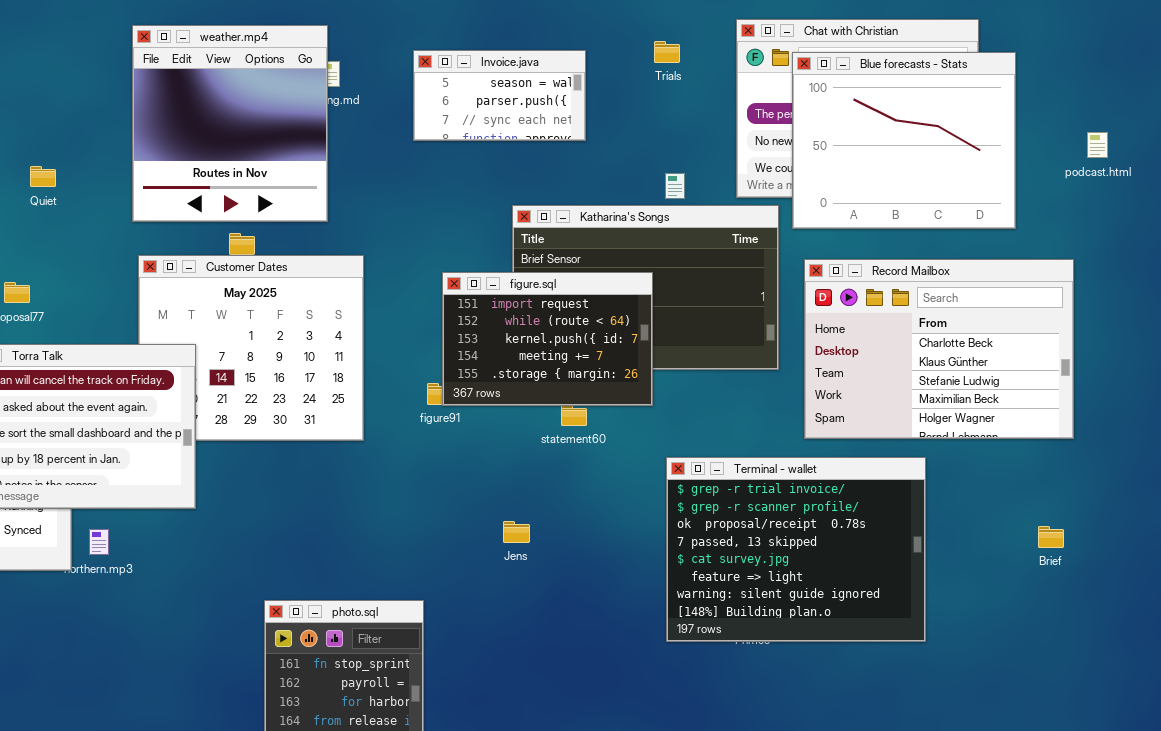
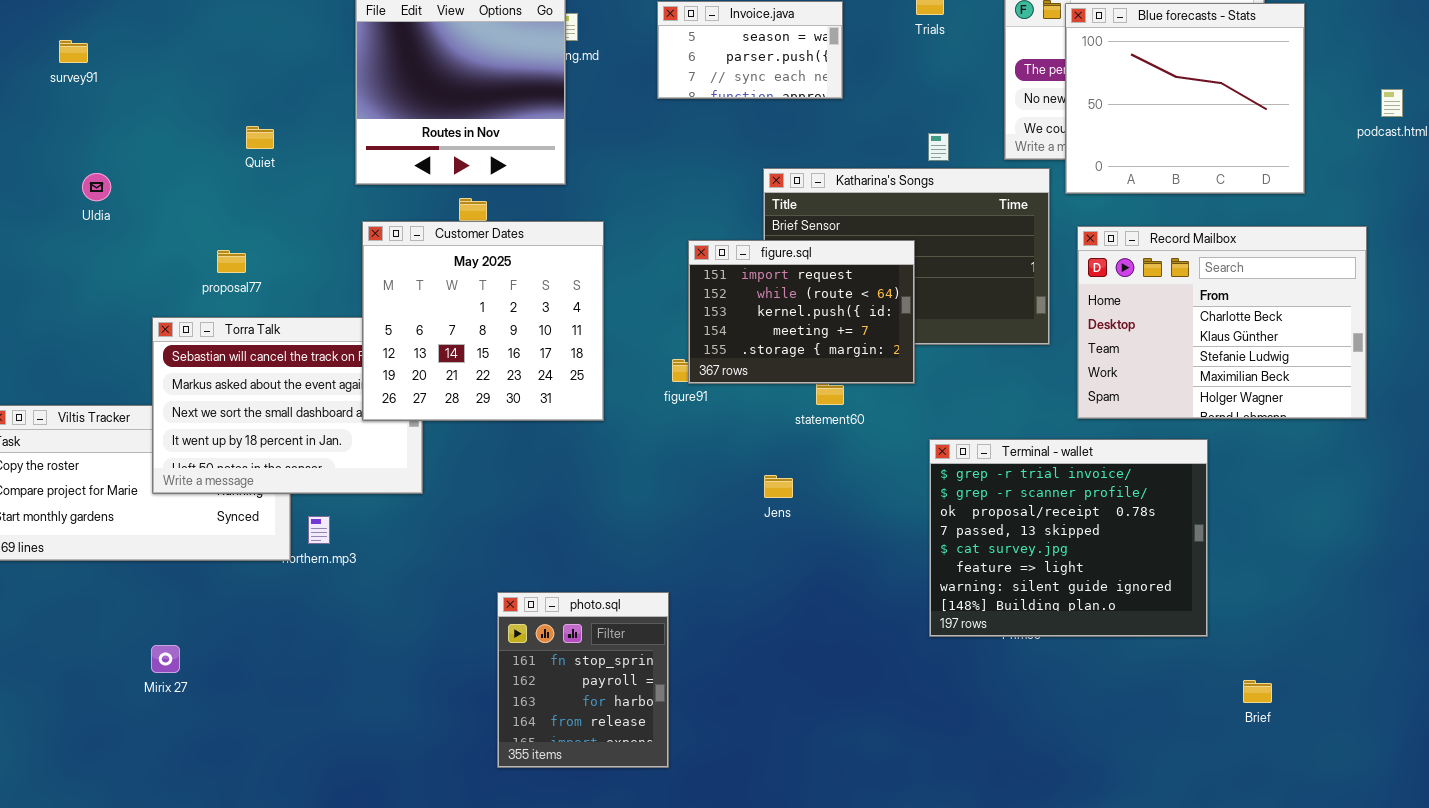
Customer Dates: [138,255,364,441] -> [362,221,604,421], raised
Jens: [503,521,530,543] -> [764,475,793,498], moved
Brief: [1038,526,1064,548] -> [1243,680,1272,703], moved

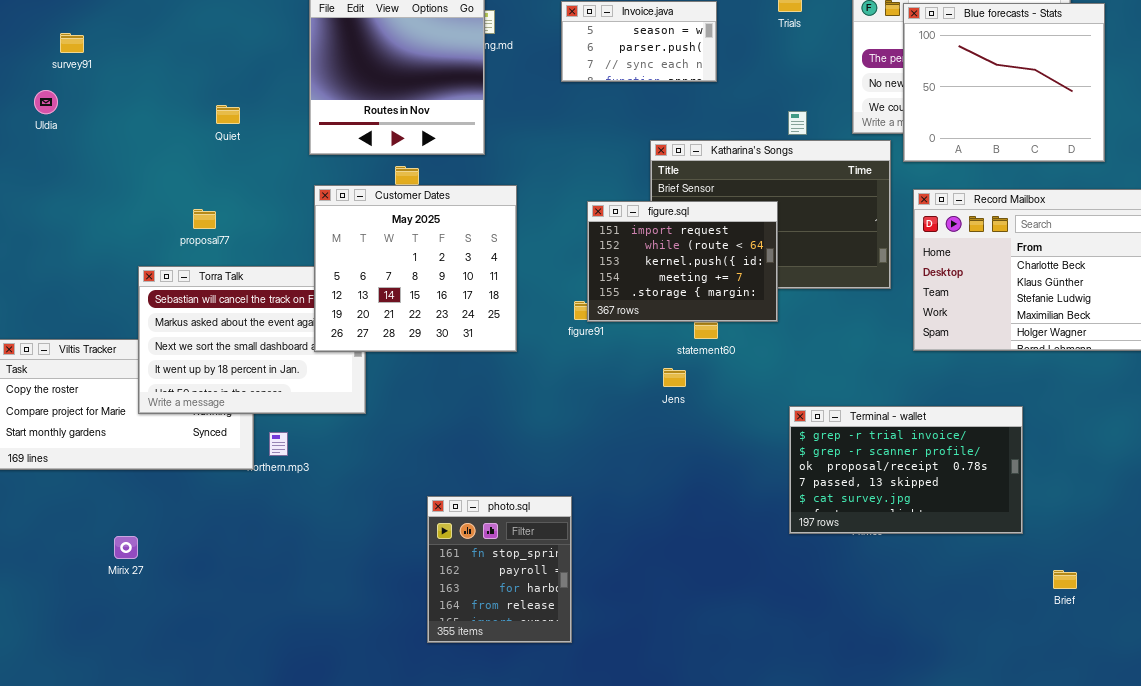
Uldia: [82,173,111,201] -> [34,90,58,114], moved
Terminal - wallet: [929,439,1208,637] -> [789,406,1023,534], resized
Jens: [764,475,793,498] -> [663,368,686,387], moved
Mirix 27: [151,645,180,673] -> [114,536,138,559], moved

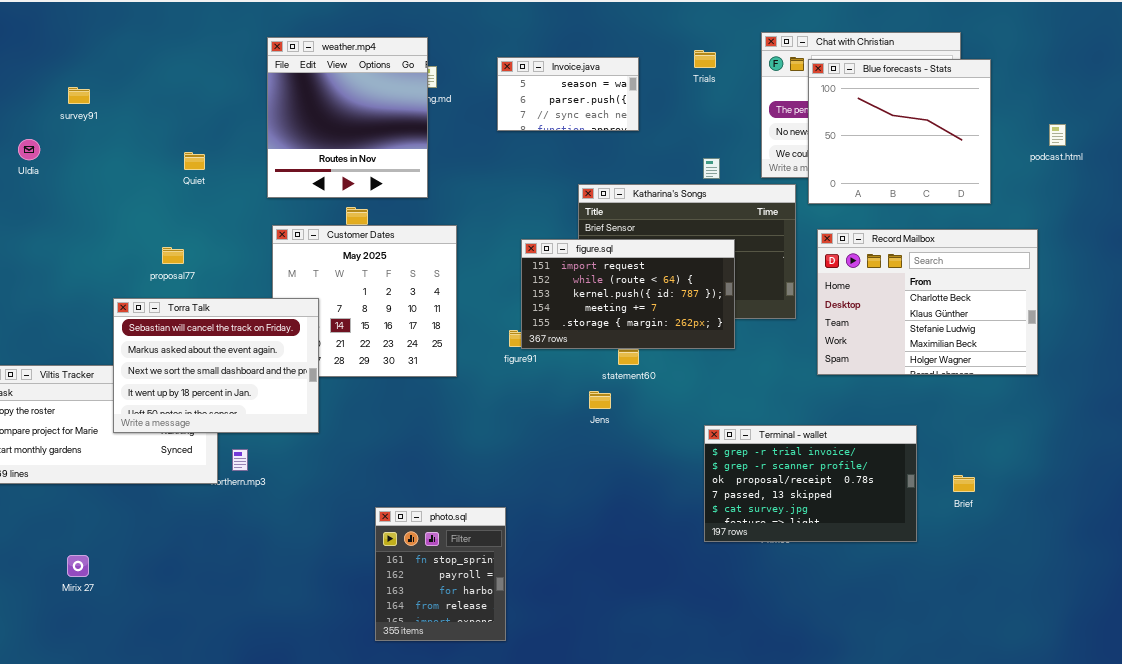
survey91: [60,33,84,53] -> [68,87,90,104], moved
figure.sql: [587,201,778,322] -> [521,239,735,349], resized
Torra Talk: [138,266,366,414] -> [113,298,319,433], raised
Mirix 27: [114,536,138,559] -> [67,555,89,577], moved
Brief: [1053,570,1077,589] -> [953,475,975,492], moved

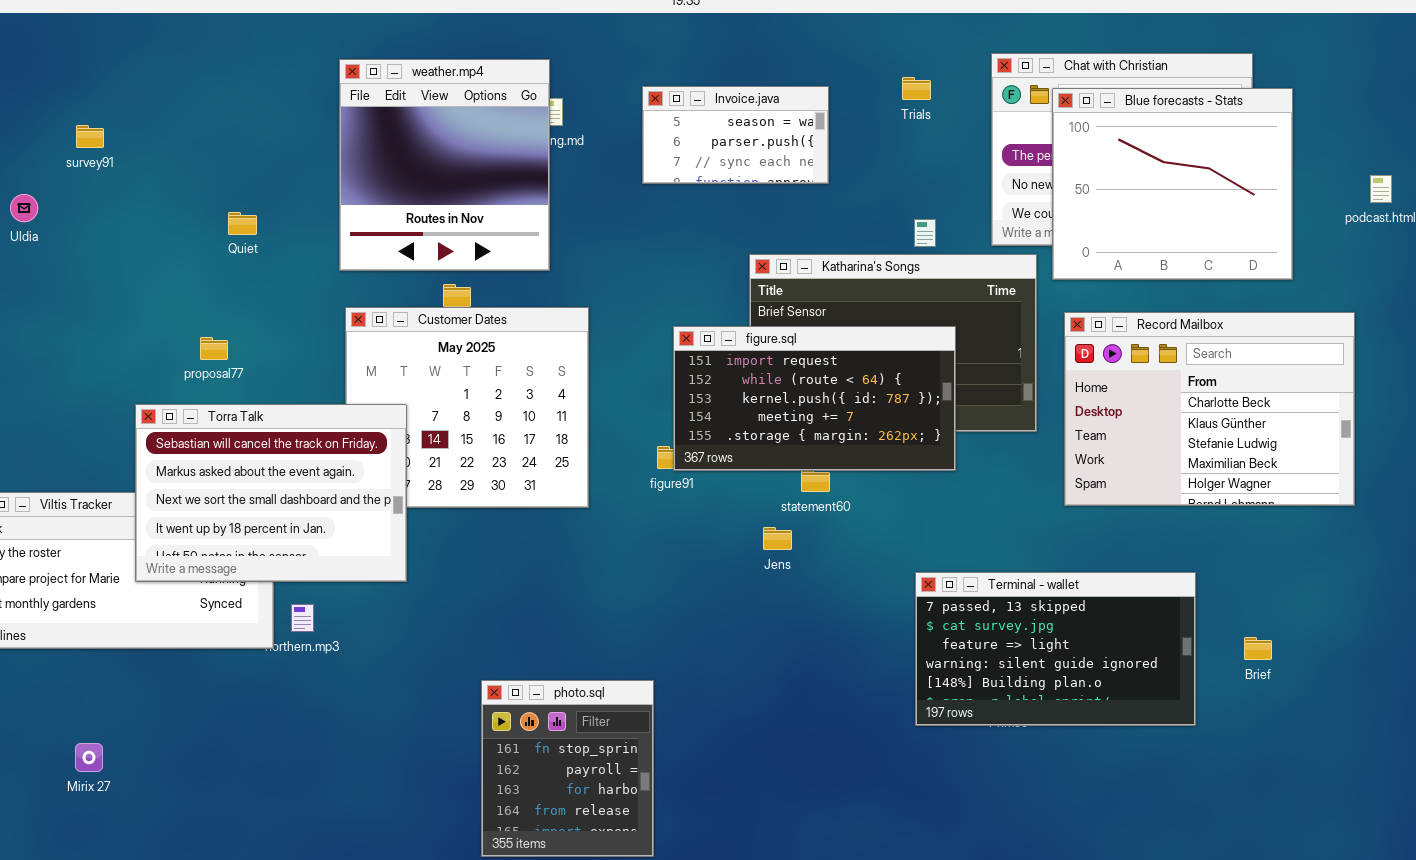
Terminal - wallet: [704,425,917,542] -> [915,572,1196,726], scrolled down 3 rows

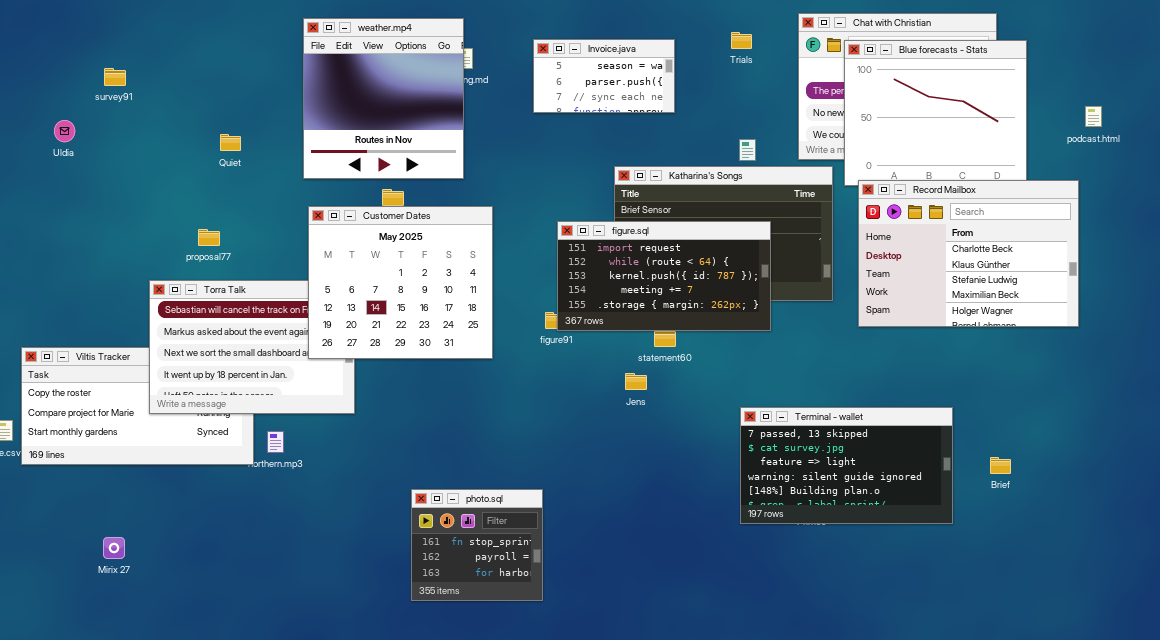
Customer Dates: [345,307,589,508] -> [308,206,493,359], raised
Record Mailbox: [1064,312,1355,506] -> [858,180,1079,327], moved
photo.sql: [481,680,654,857] -> [411,489,543,601], resized

